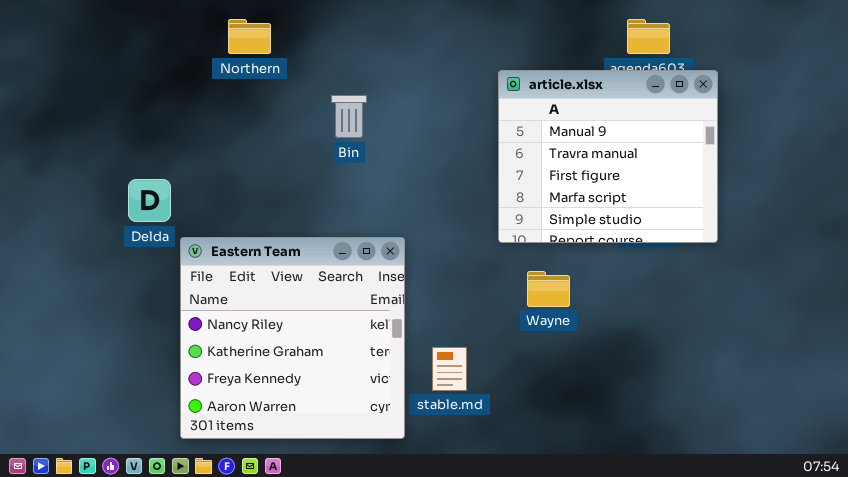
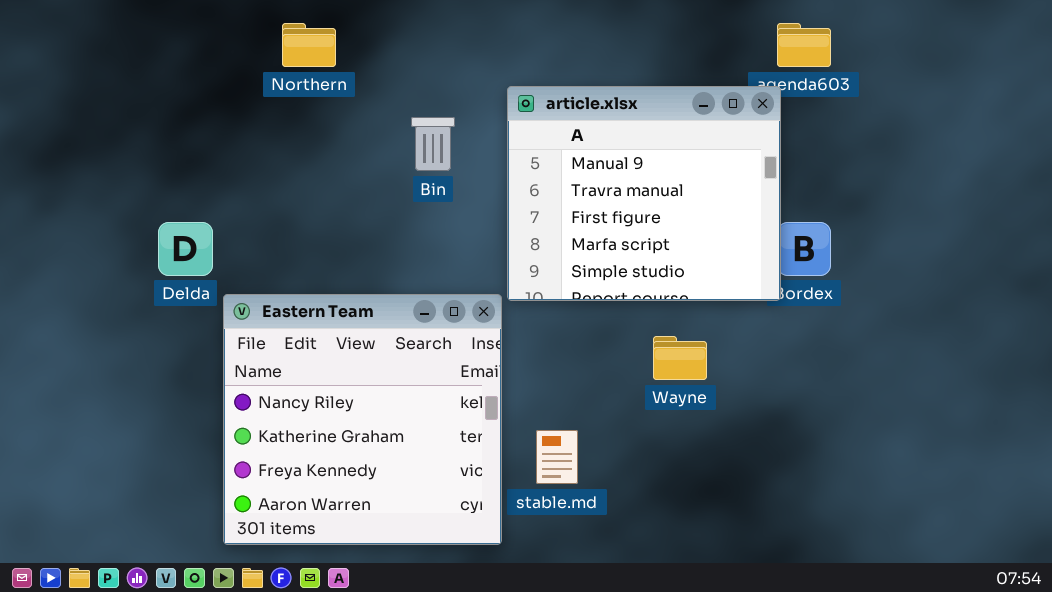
article.xlsx: [498,70,718,243] -> [507,86,781,301], moved

